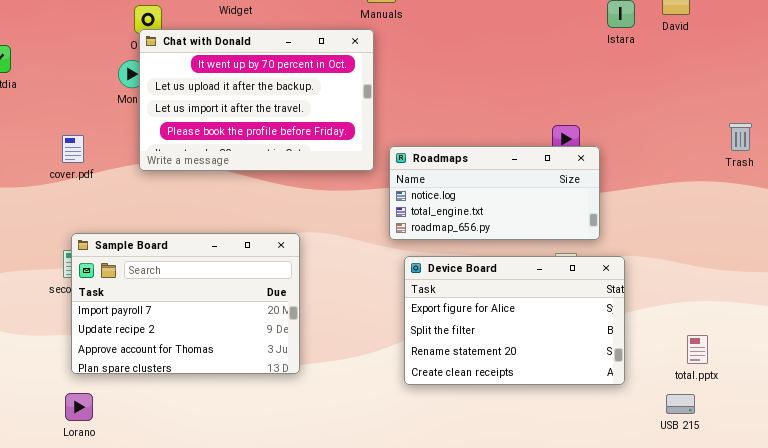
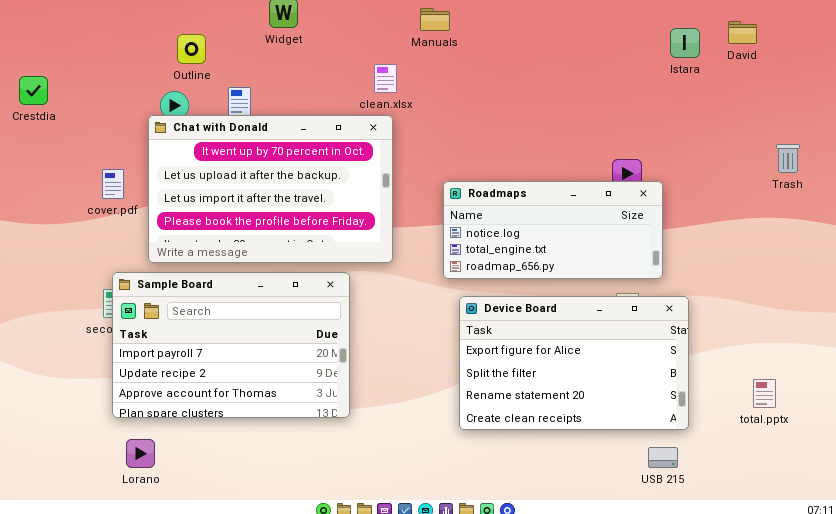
Chat with Donald: [139,29,374,171] -> [148,115,393,263], moved
Trash: [729,123,752,151] -> [776,144,800,173], moved
Lorano: [65,393,93,421] -> [126,439,155,468], moved
USB 215: [666,394,695,414] -> [648,447,678,468], moved

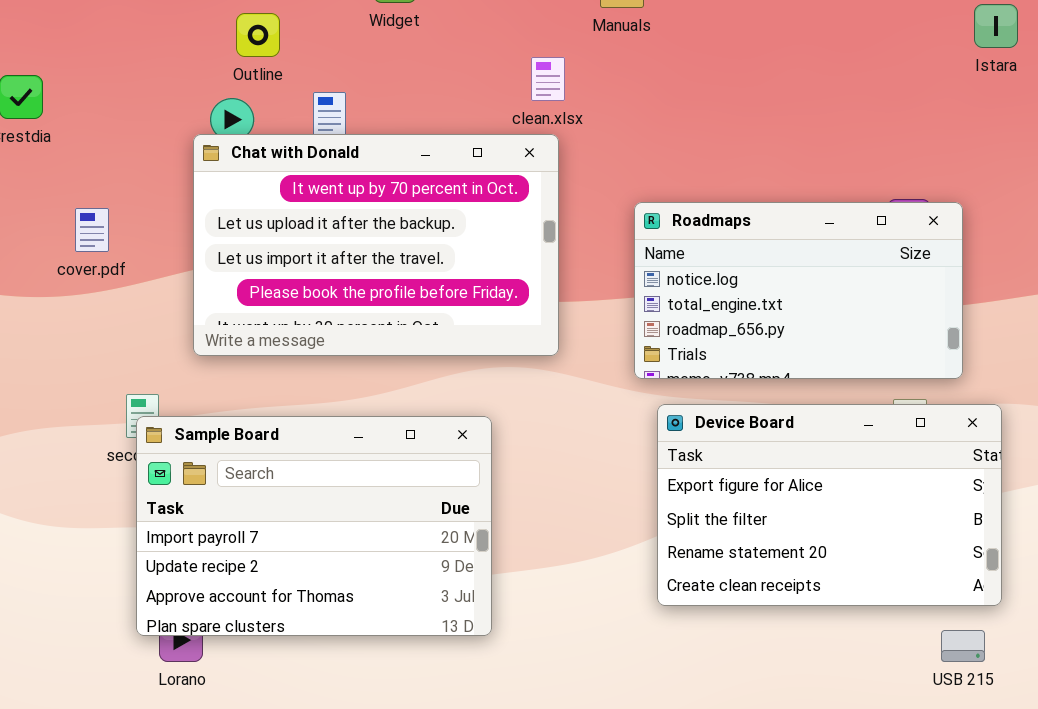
cover.pdf: [102,169,124,199] -> [75,208,109,252], moved
Roadmaps: [443,181,663,279] -> [634,202,963,379], resized
Sample Board: [112,272,350,418] -> [136,416,492,636], moved

